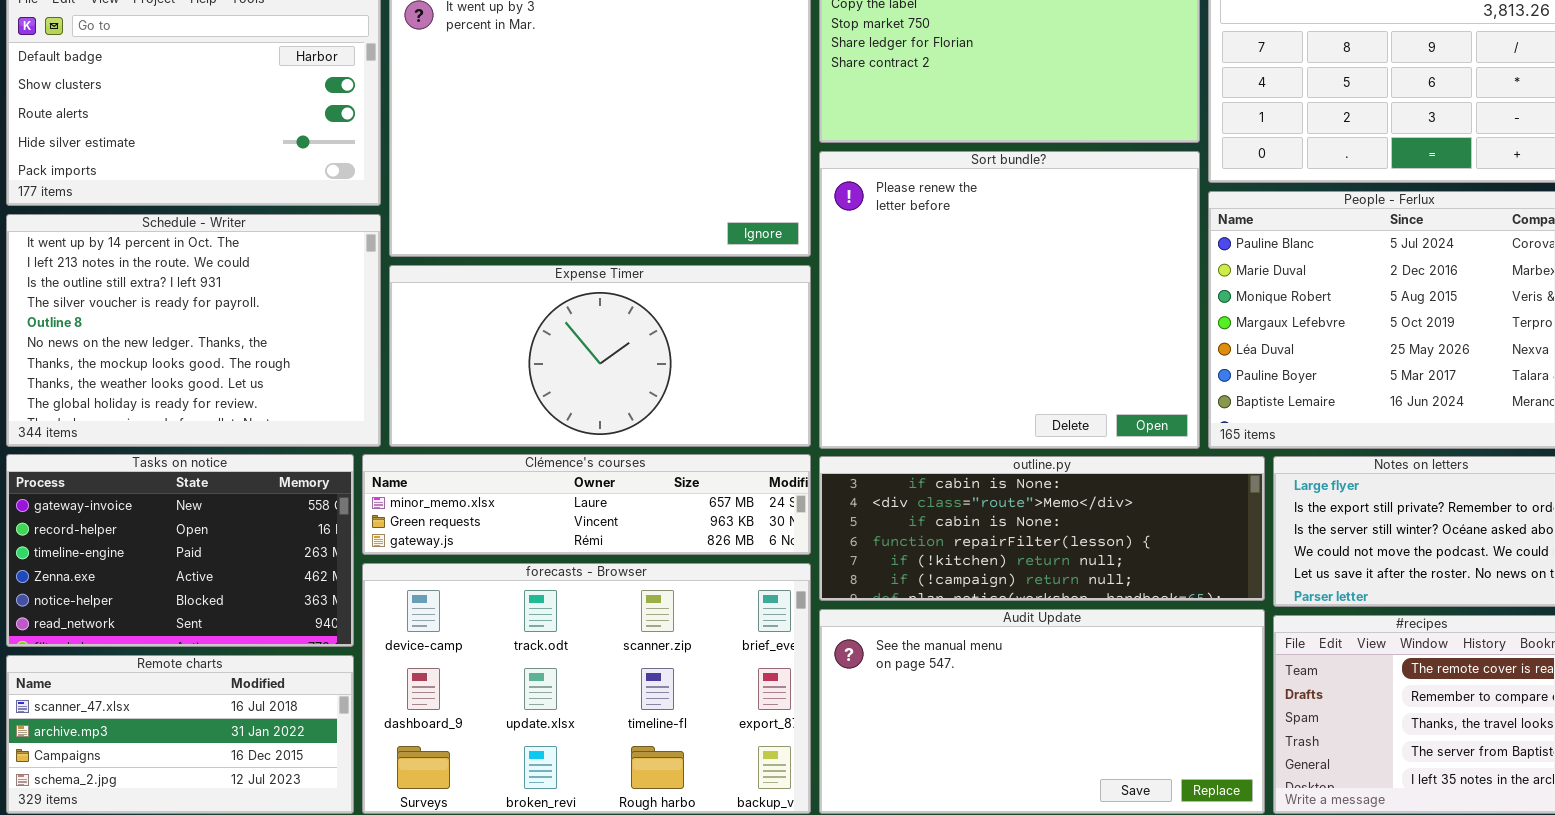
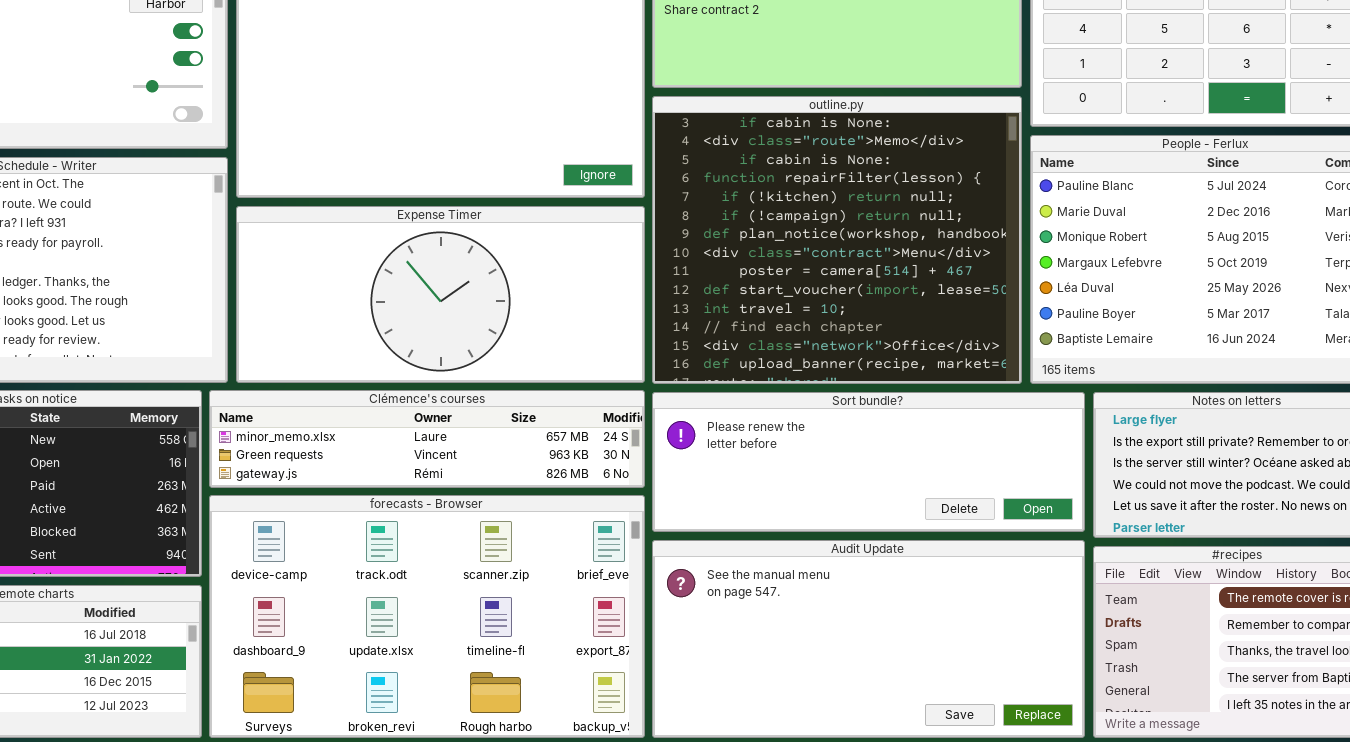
Sort bundle?: [819,151,1200,449] -> [652,392,1085,532], moved, resized
outline.py: [819,456,1265,601] -> [652,96,1022,384], moved, resized

